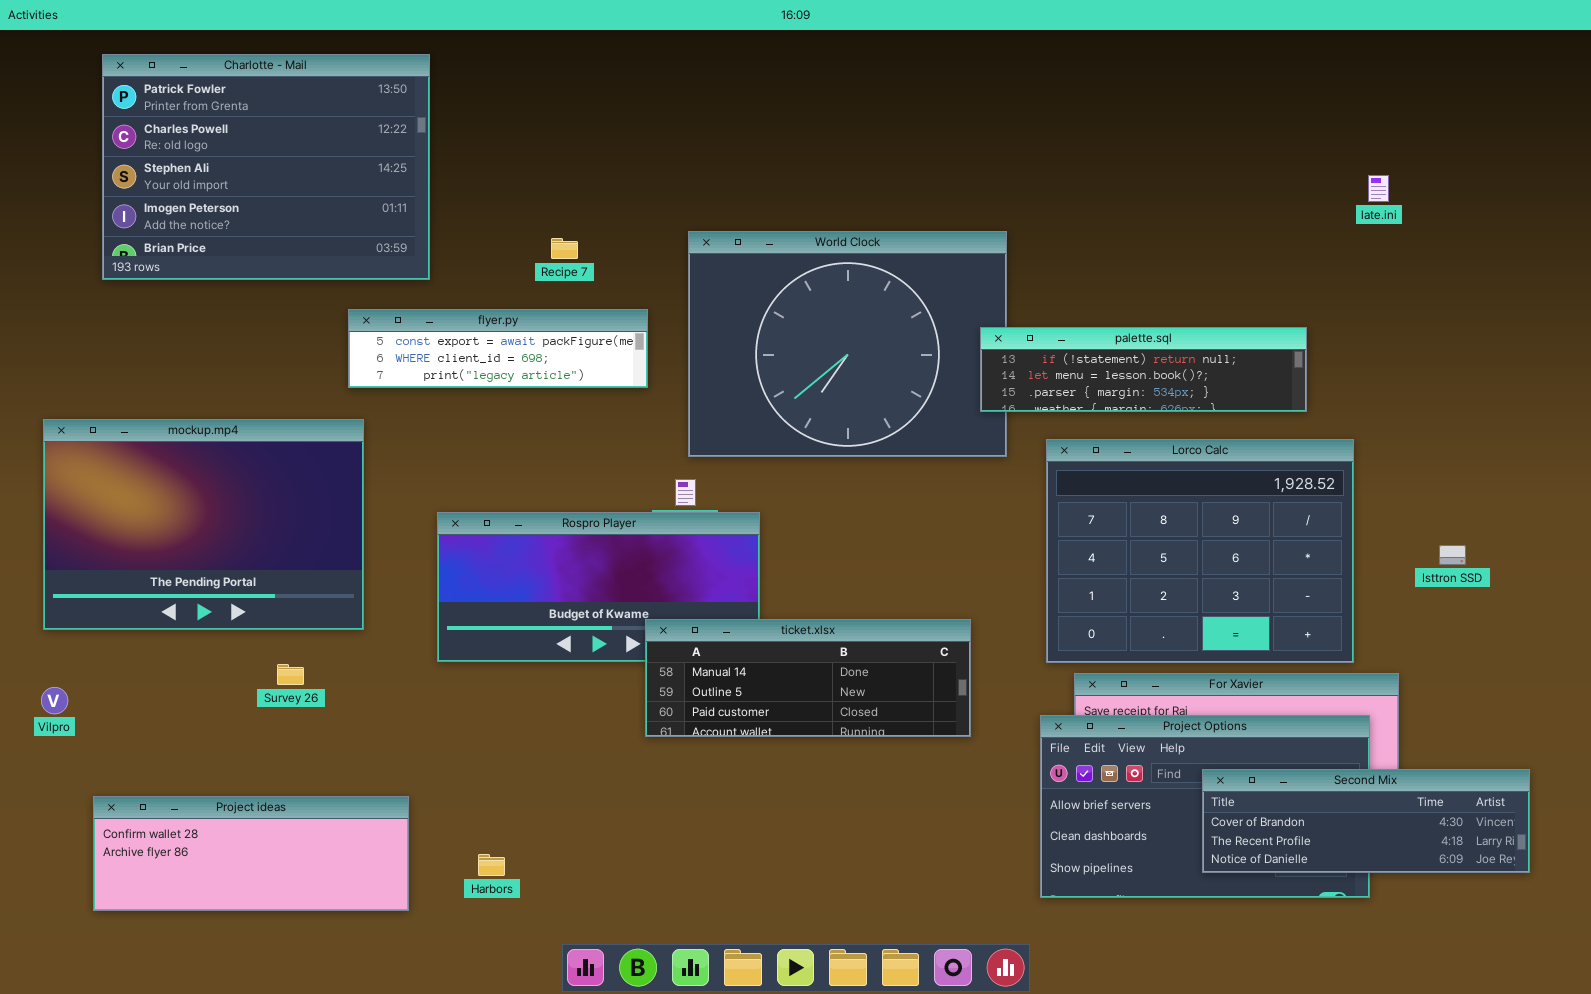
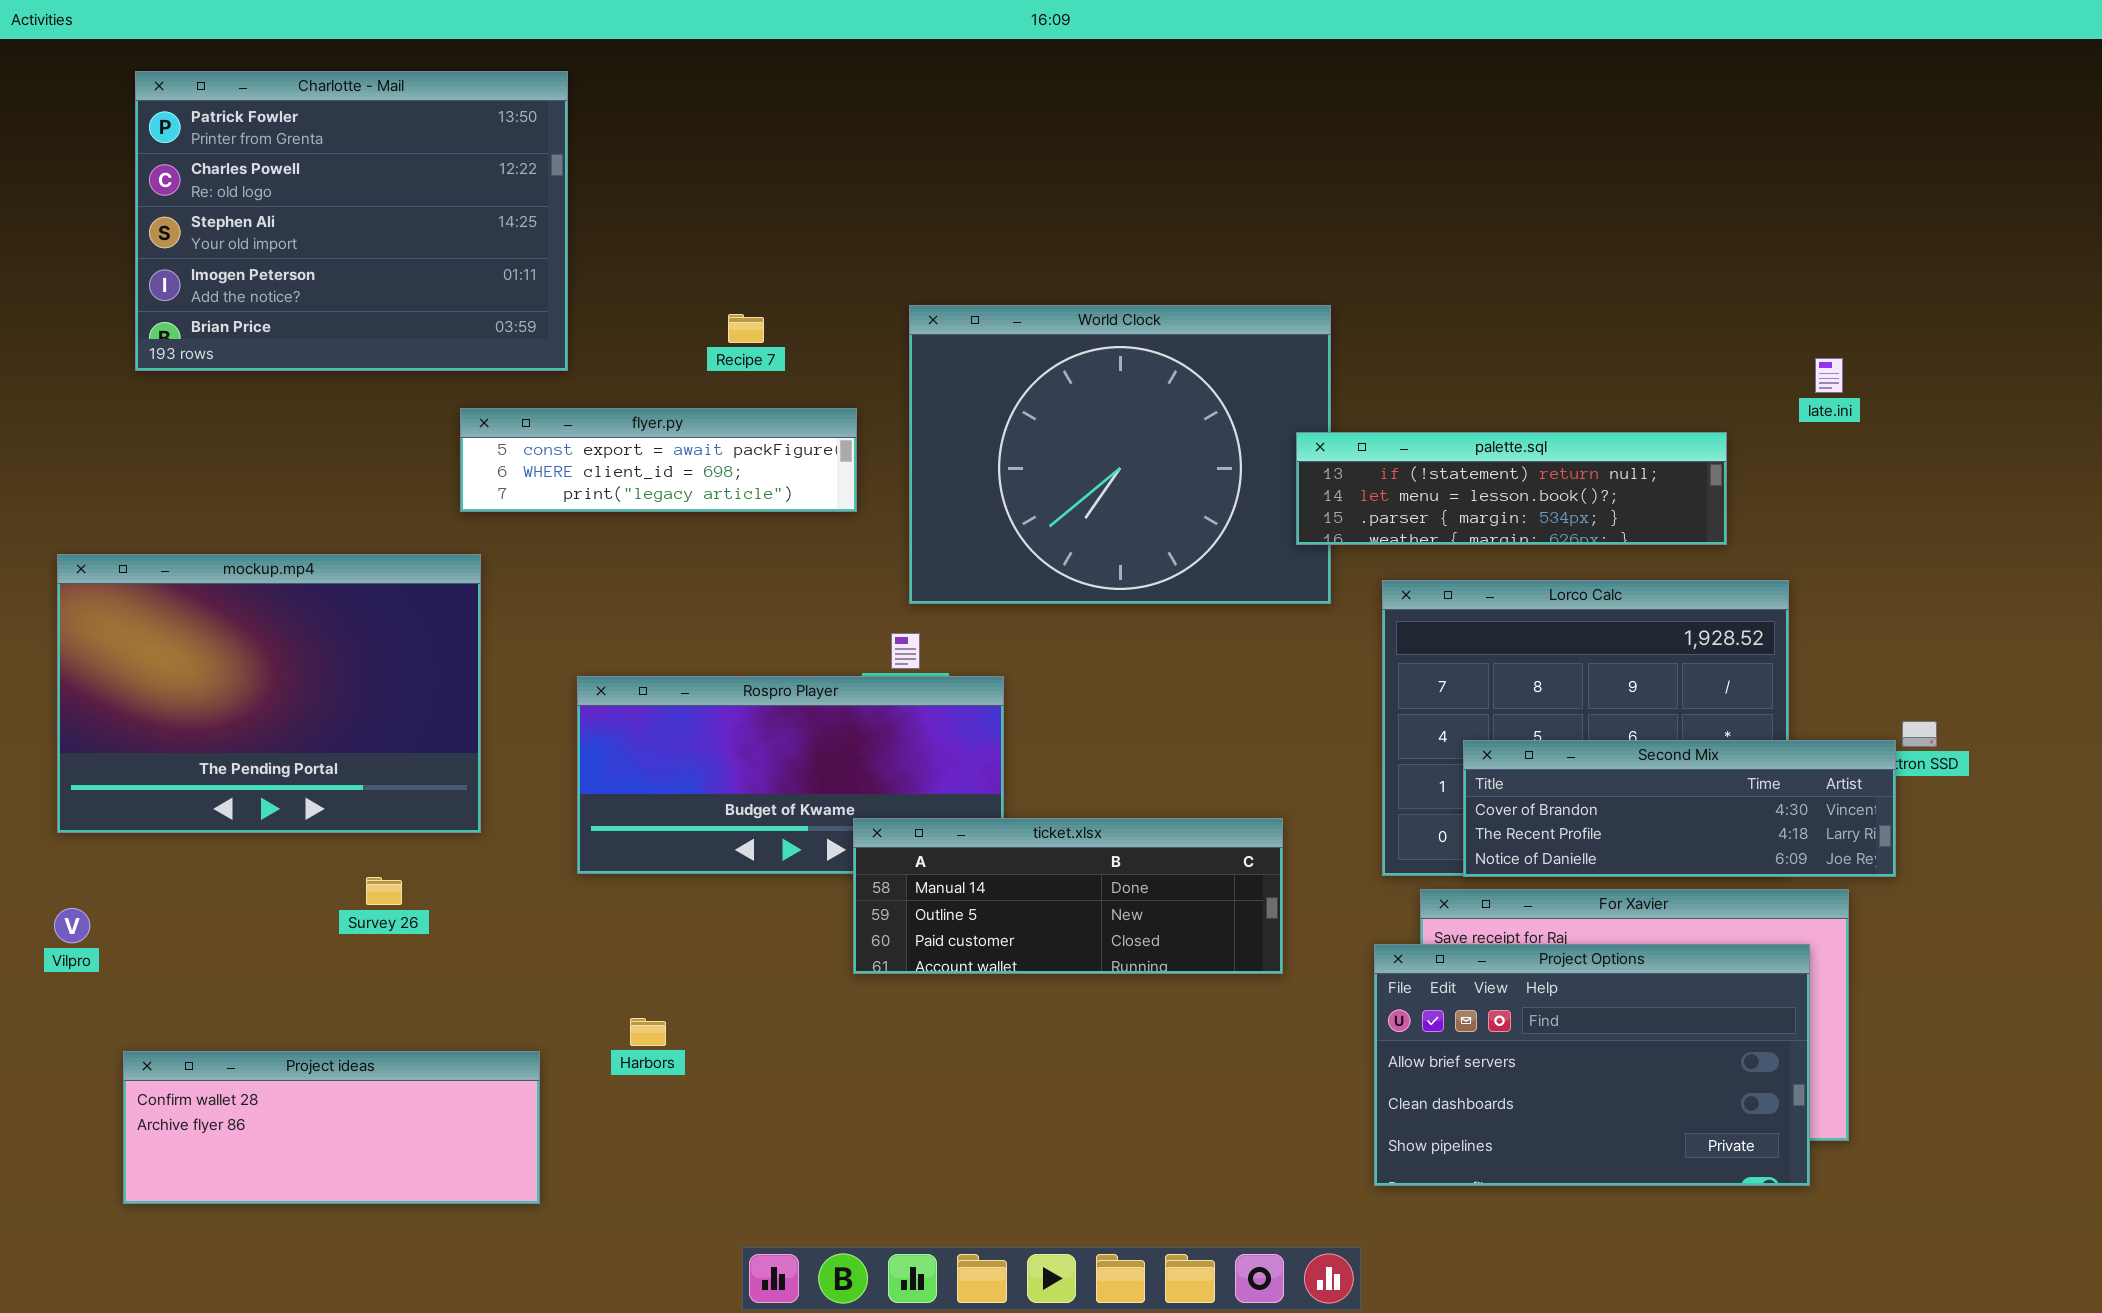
late.ini: [1368,175,1389,202] -> [1815,358,1843,393], moved
Second Mix: [1202,769,1530,873] -> [1463,740,1896,877], moved
Harbors: [478,854,505,876] -> [630,1018,666,1046], moved

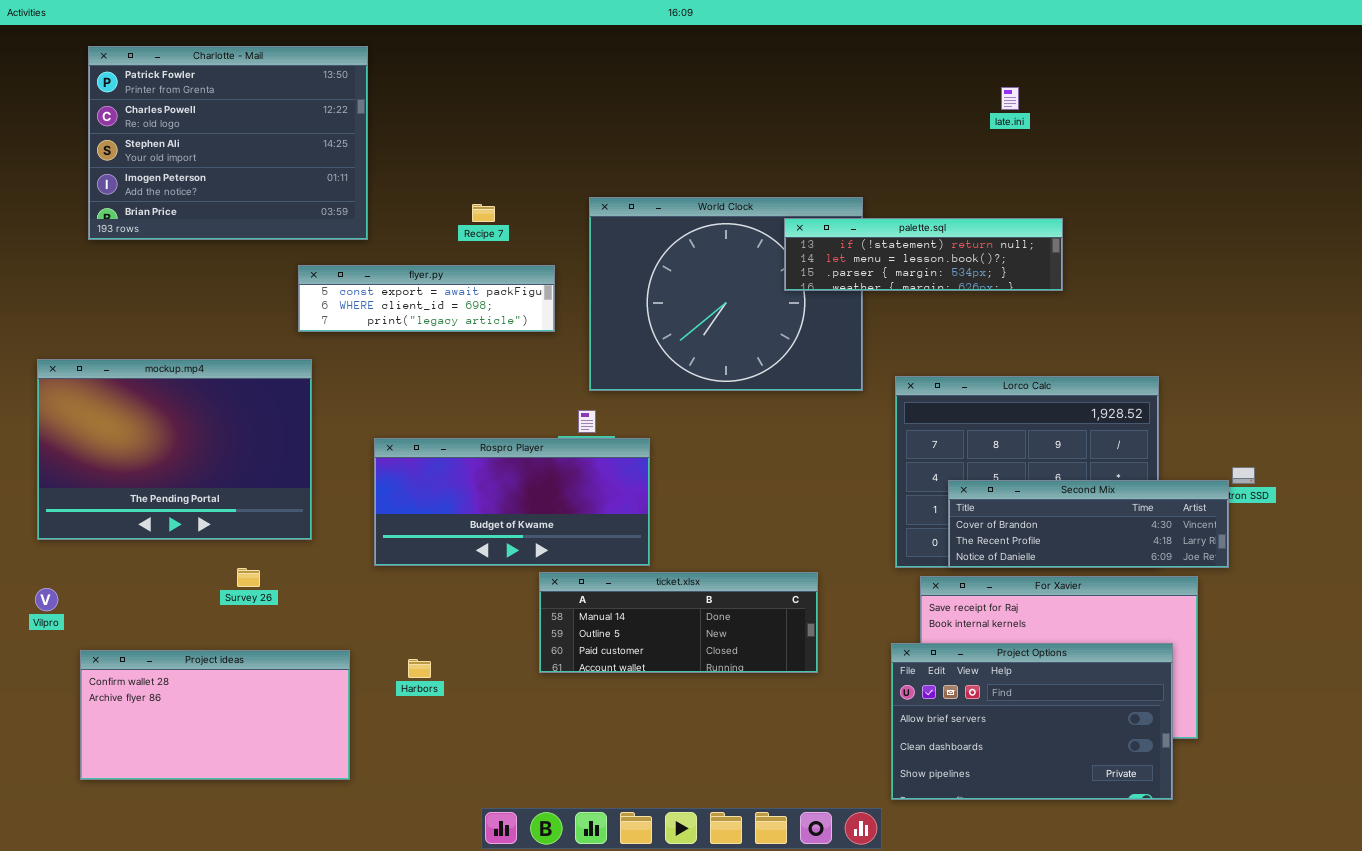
late.ini: [1815,358,1843,393] -> [1001,87,1019,110], moved
palette.sql: [1296,432,1727,545] -> [784,218,1063,291], moved
ticket.xlsx: [853,818,1283,974] -> [539,572,818,673], moved
Project Options: [1374,944,1810,1186] -> [891,643,1173,800], moved
Project ideas: [123,1051,540,1204] -> [80,650,350,780], resized

